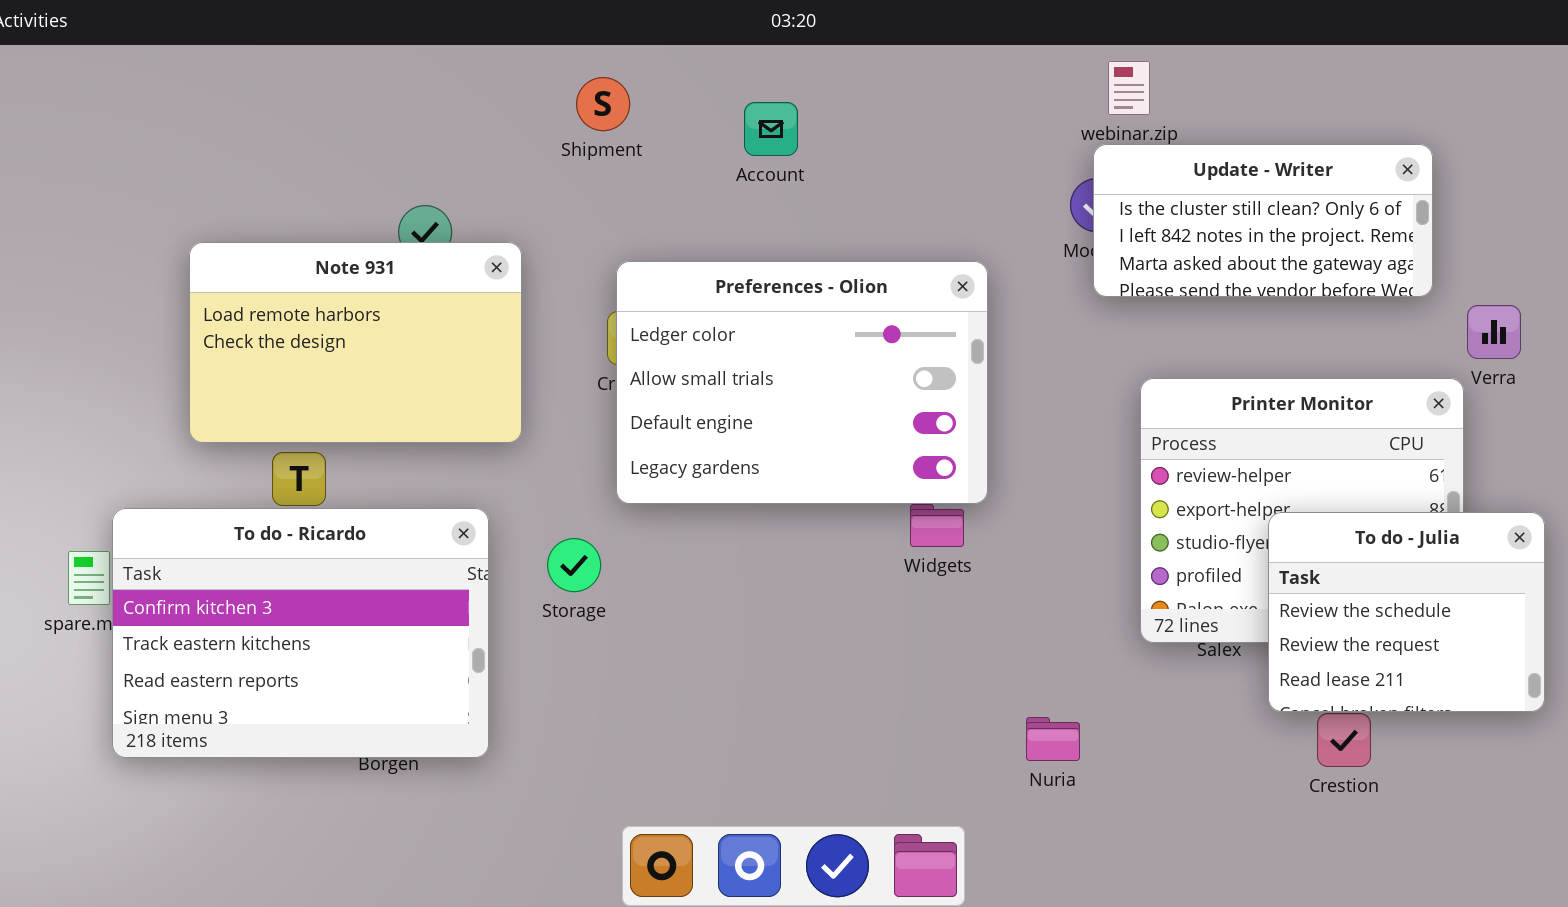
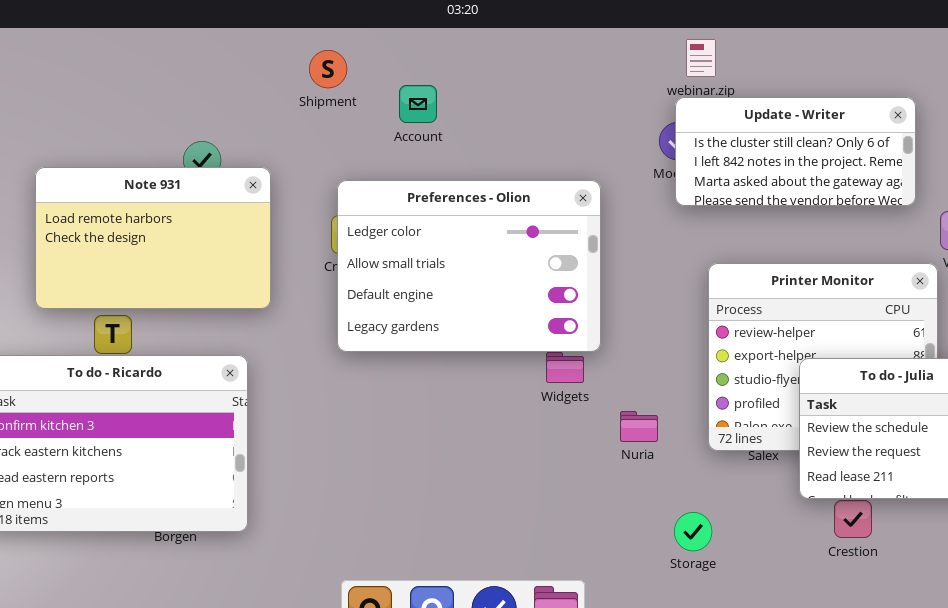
Account: [744,102,798,156] -> [399,85,437,123], moved
Storage: [547,538,601,592] -> [674,512,712,551], moved
Nuria: [1026,717,1080,761] -> [620,411,658,442], moved

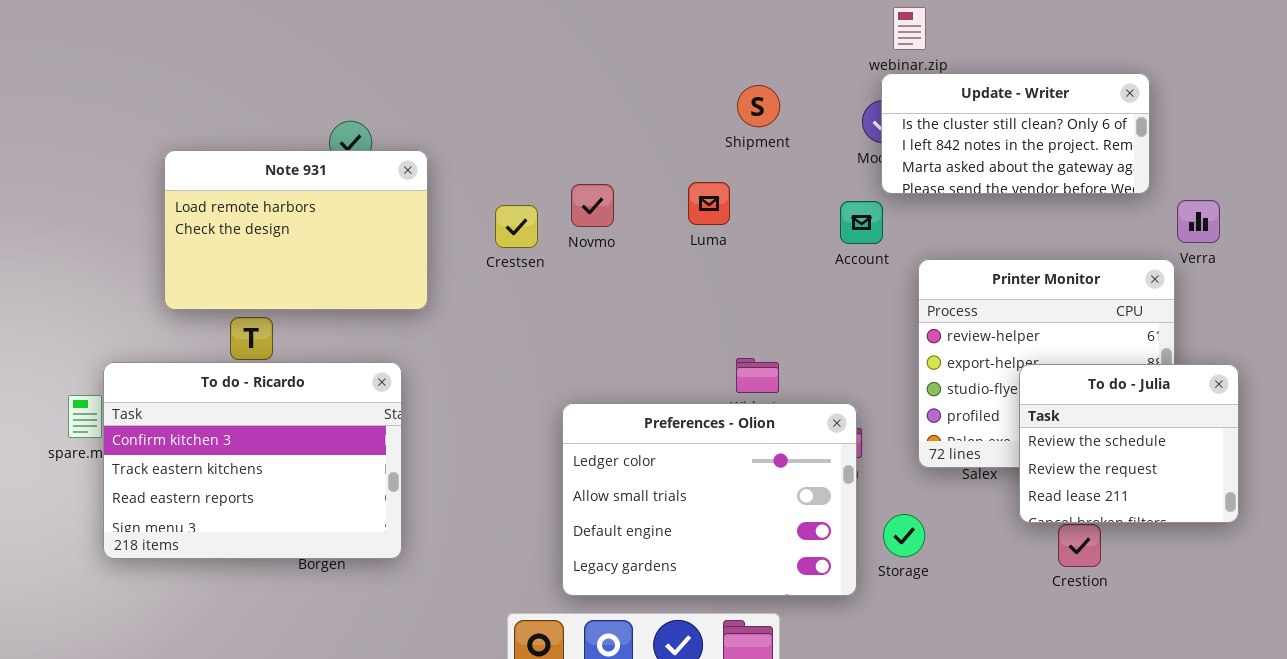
Shipment: [309,50,347,88] -> [737,85,780,127], moved
Account: [399,85,437,123] -> [840,201,883,244], moved
Preferences - Olion: [337,180,601,352] -> [562,403,857,596], moved
Storage: [674,512,712,551] -> [883,514,925,557], moved

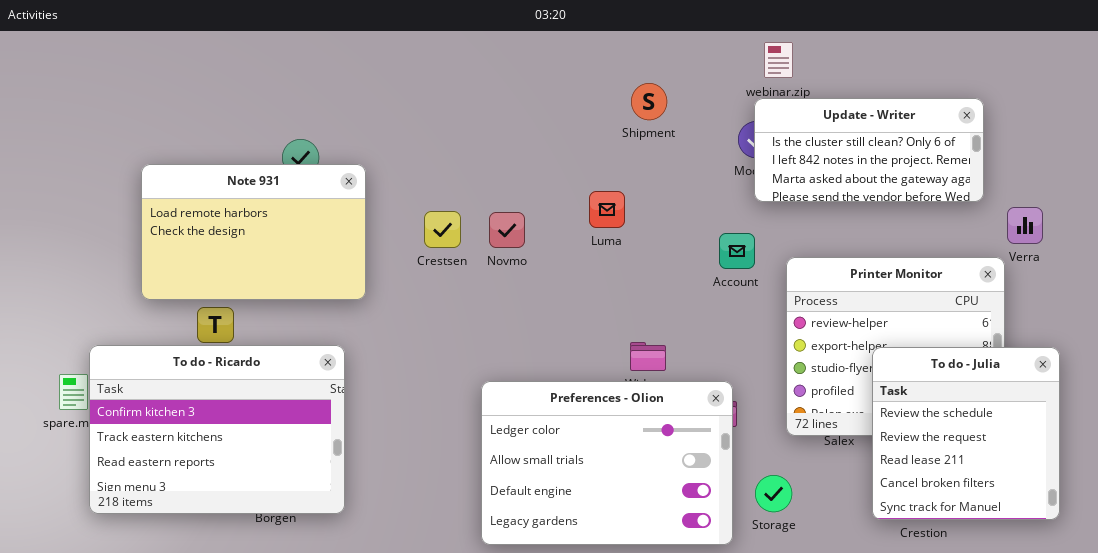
Shipment: [737,85,780,127] -> [631,83,667,120], moved
Novmo: [571,184,614,227] -> [489,212,525,248], moved
Account: [840,201,883,244] -> [719,233,755,269], moved
To do - Julia: [1019,364,1239,523] -> [872,347,1060,520], resized

